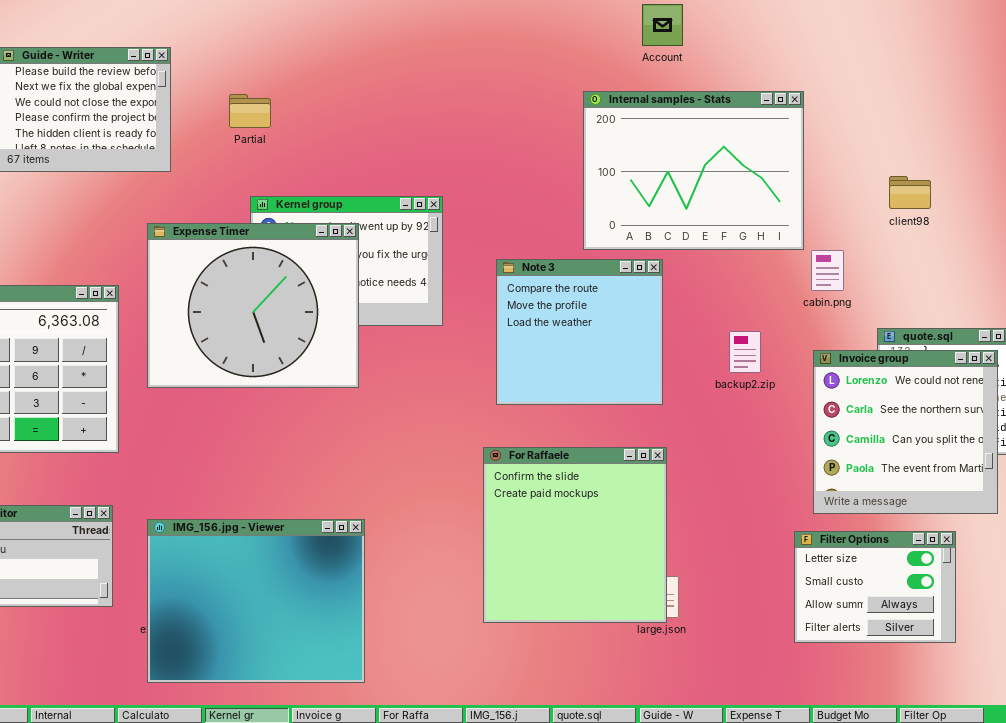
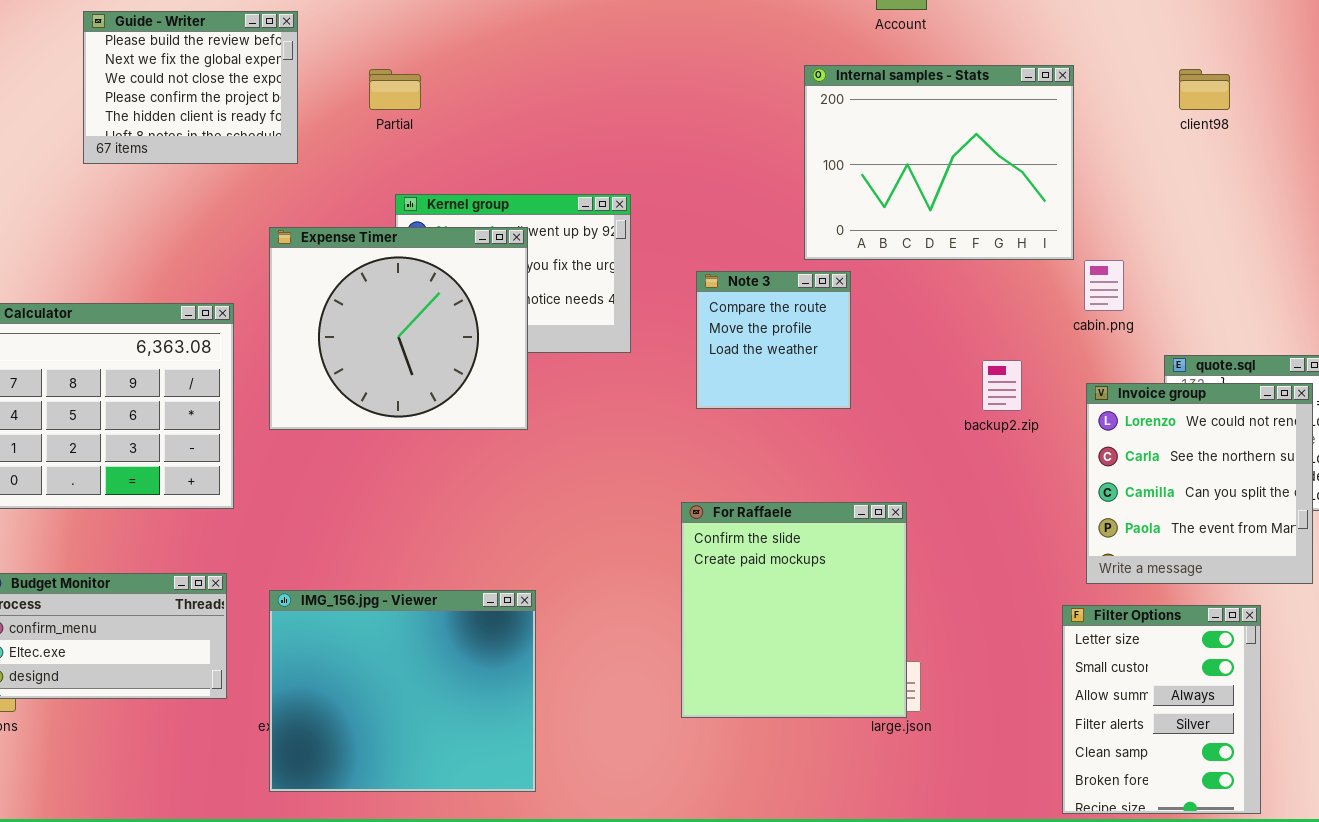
client98: [889,176,931,209] -> [1179,69,1230,110], moved
Note 3: [496,259,663,405] -> [696,271,851,409], resized
Filter Options: [794,531,956,643] -> [1062,605,1261,814], resized

